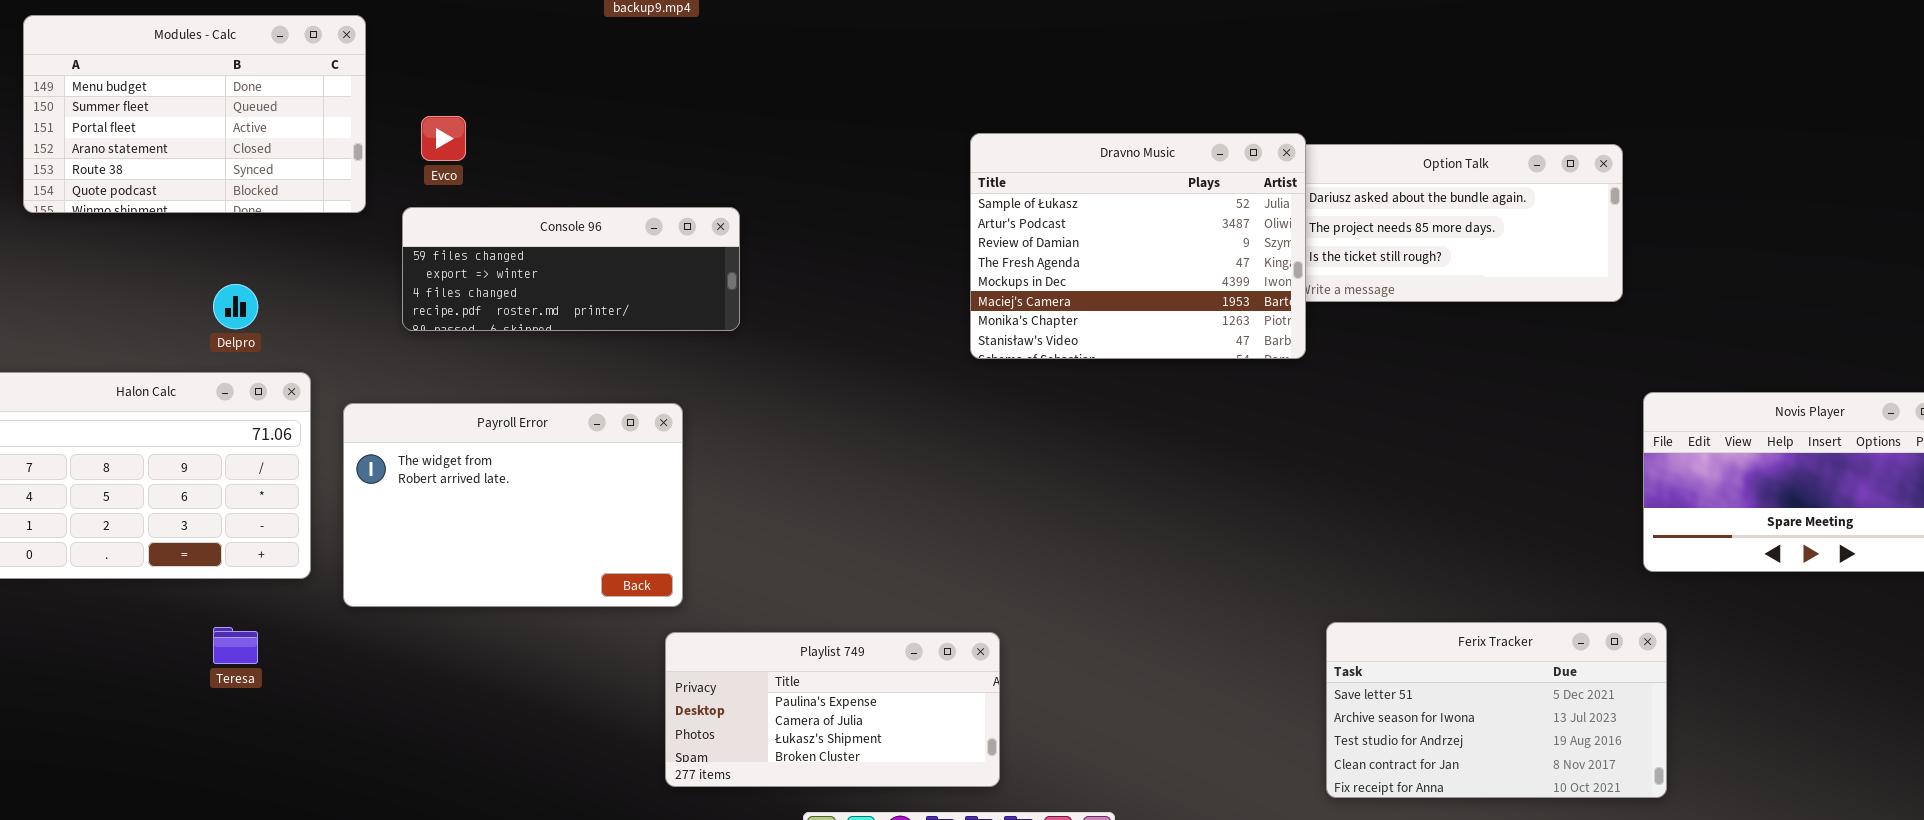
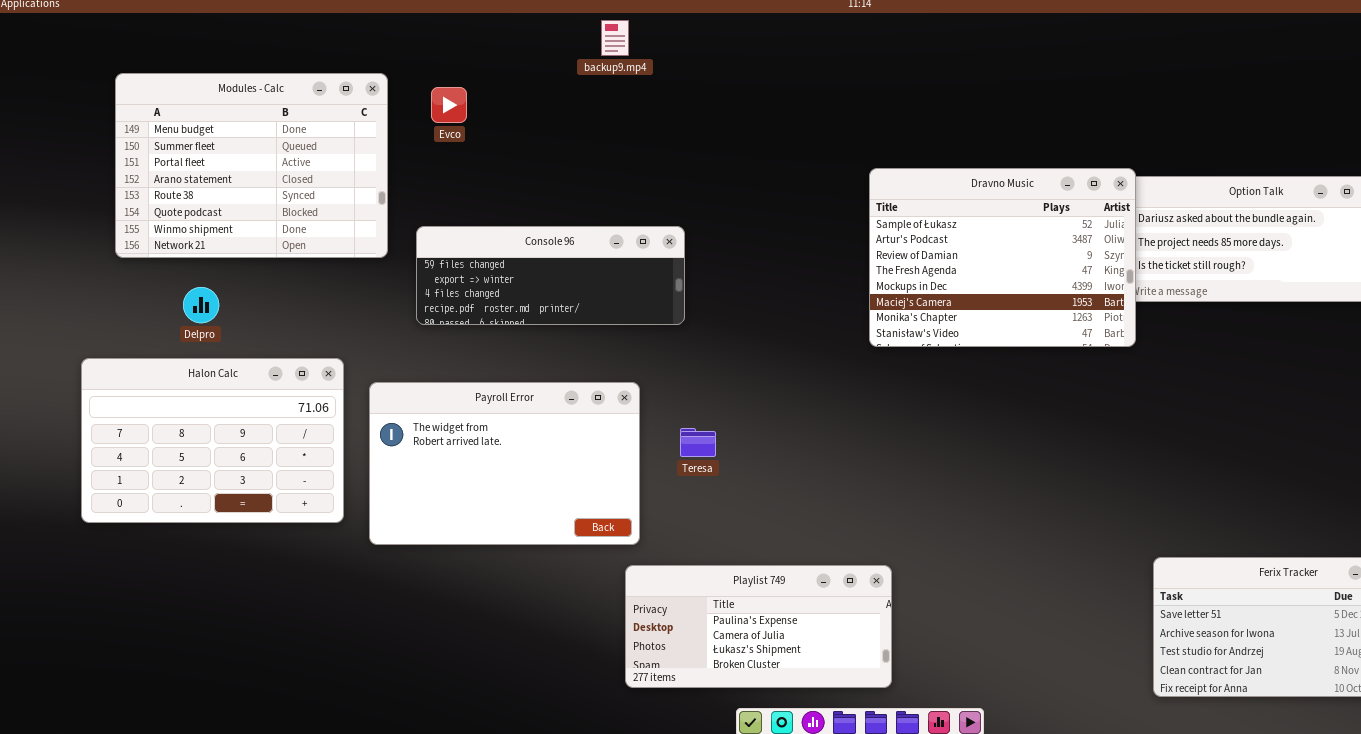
Modules - Calc: [23,15,366,213] -> [115,73,388,258], resized
Evco: [421,116,466,161] -> [431,87,467,123], moved
Delpro: [213,284,258,329] -> [183,287,219,323], moved
Teresa: [213,627,258,664] -> [680,428,716,457], moved

